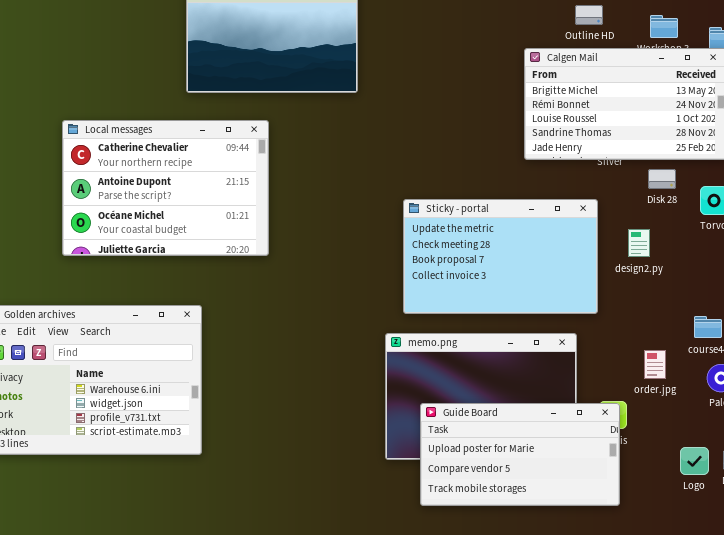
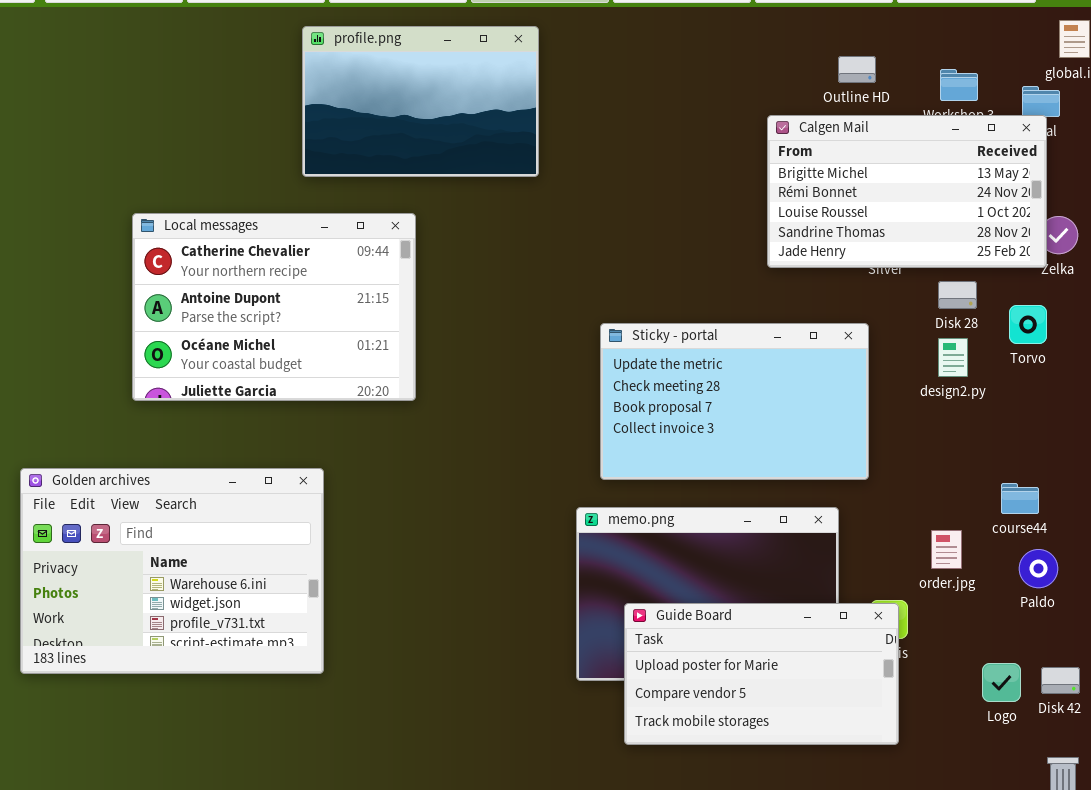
design2.py: [628,229,650,257] -> [938,338,968,377], moved

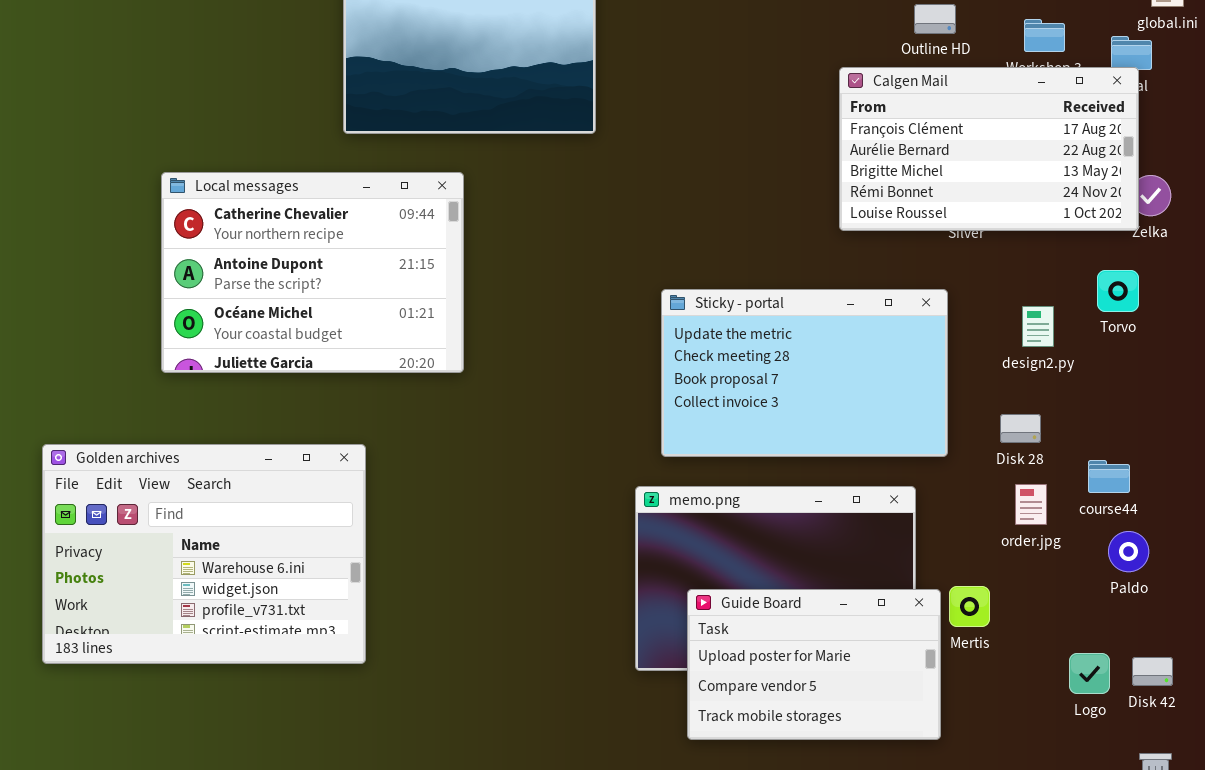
Calgen Mail: [767,115,1047,268] -> [839,67,1139,231], scrolled up 2 rows
Disk 28: [938,281,977,309] -> [1000,414,1041,443], moved
order.jpg: [931,530,962,569] -> [1015,484,1047,525], moved
Guide Board: [624,603,899,745] -> [687,589,941,740], resized

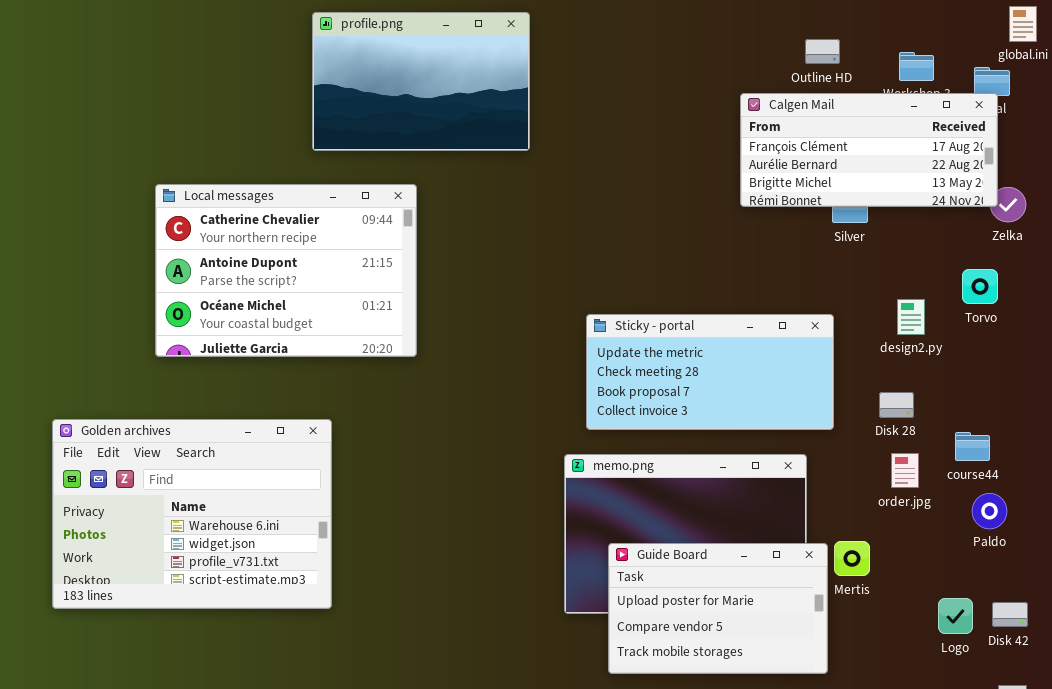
Calgen Mail: [839,67,1139,231] -> [740,93,998,207], resized
Sticky - portal: [661,289,948,457] -> [586,314,834,430], resized

